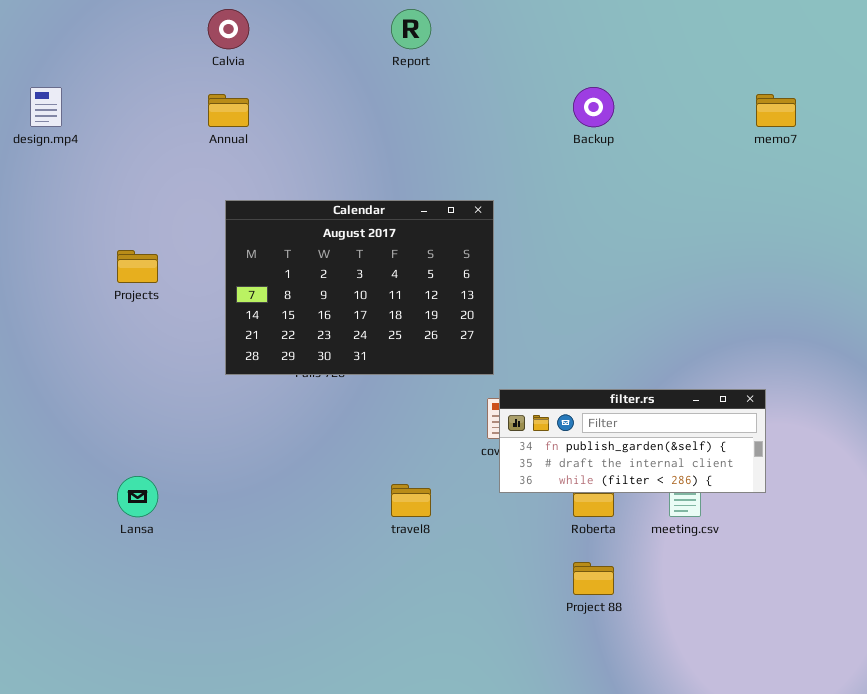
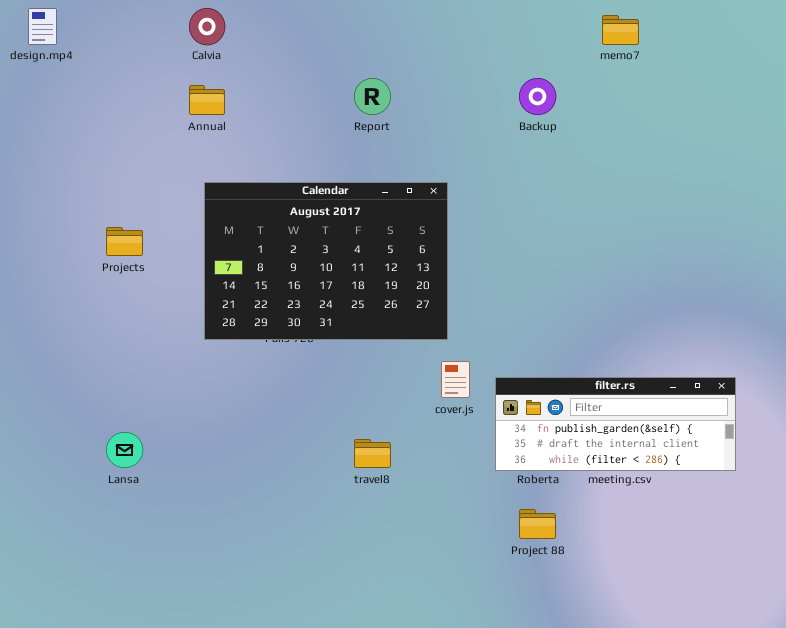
Report: [391,9,431,49] -> [354,78,391,115], moved
design.mp4: [30,87,62,127] -> [28,8,57,45], moved
memo7: [756,94,796,127] -> [602,15,639,45], moved
filter.rs: [499,389,766,493] -> [495,377,736,471], moved

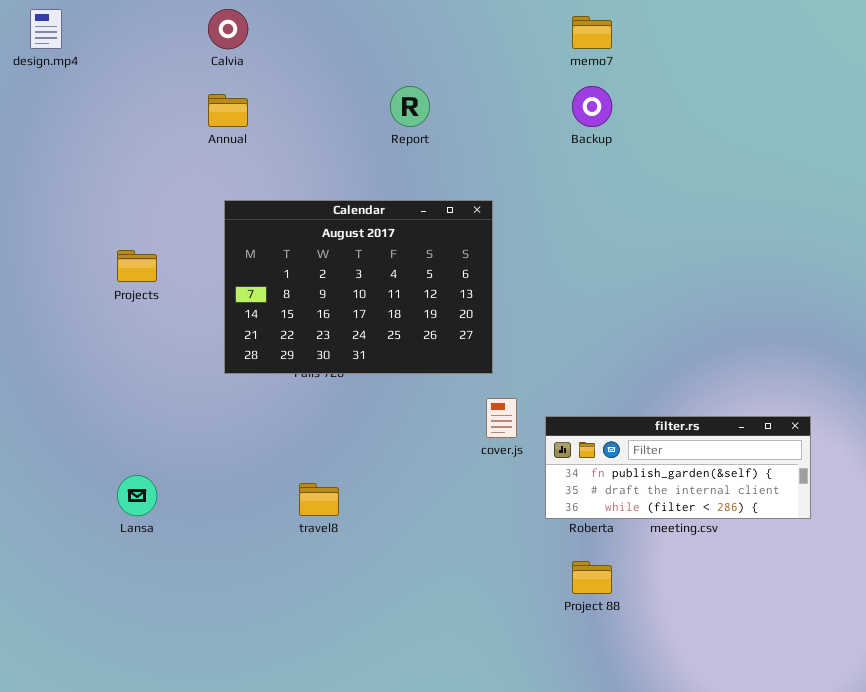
memo7: [602,15,639,45] -> [572,16,612,49], moved
travel8: [354,439,391,468] -> [299,483,339,516], moved

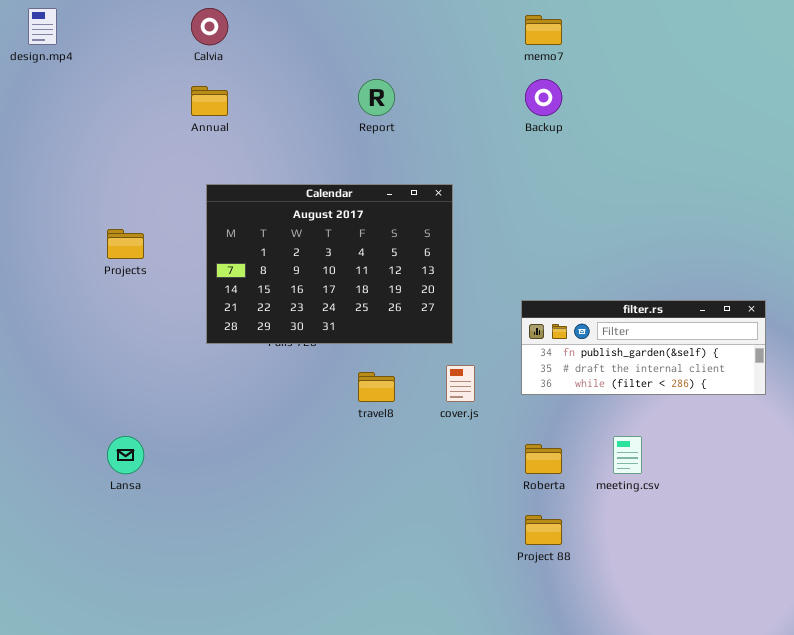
filter.rs: [545,416,811,519] -> [521,300,766,395], moved
travel8: [299,483,339,516] -> [358,372,395,402], moved

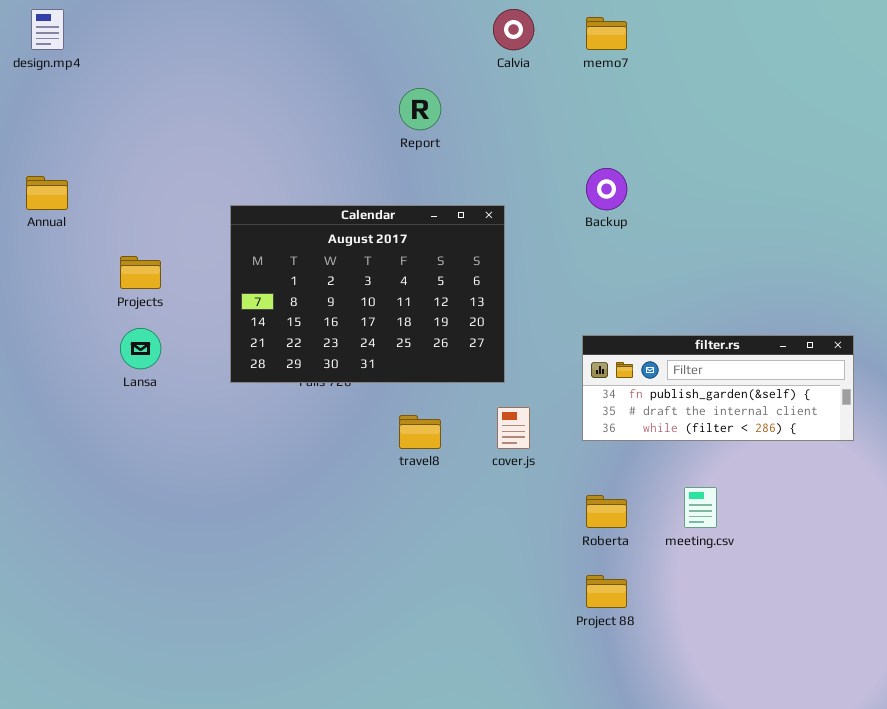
Calvia: [191,8,228,45] -> [493,9,534,50], moved
Backup: [525,79,562,116] -> [586,168,627,210], moved
Annual: [191,86,228,116] -> [26,176,68,210], moved
Lansa: [107,436,144,474] -> [120,328,161,369], moved

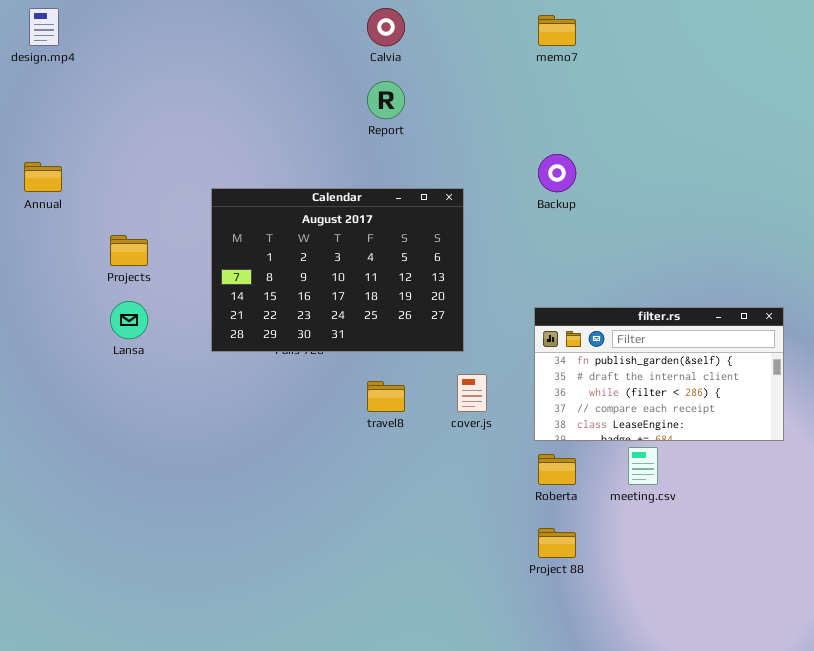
Calvia: [493,9,534,50] -> [367,8,405,46], moved
filter.rs: [582,335,854,441] -> [534,307,784,441], resized

